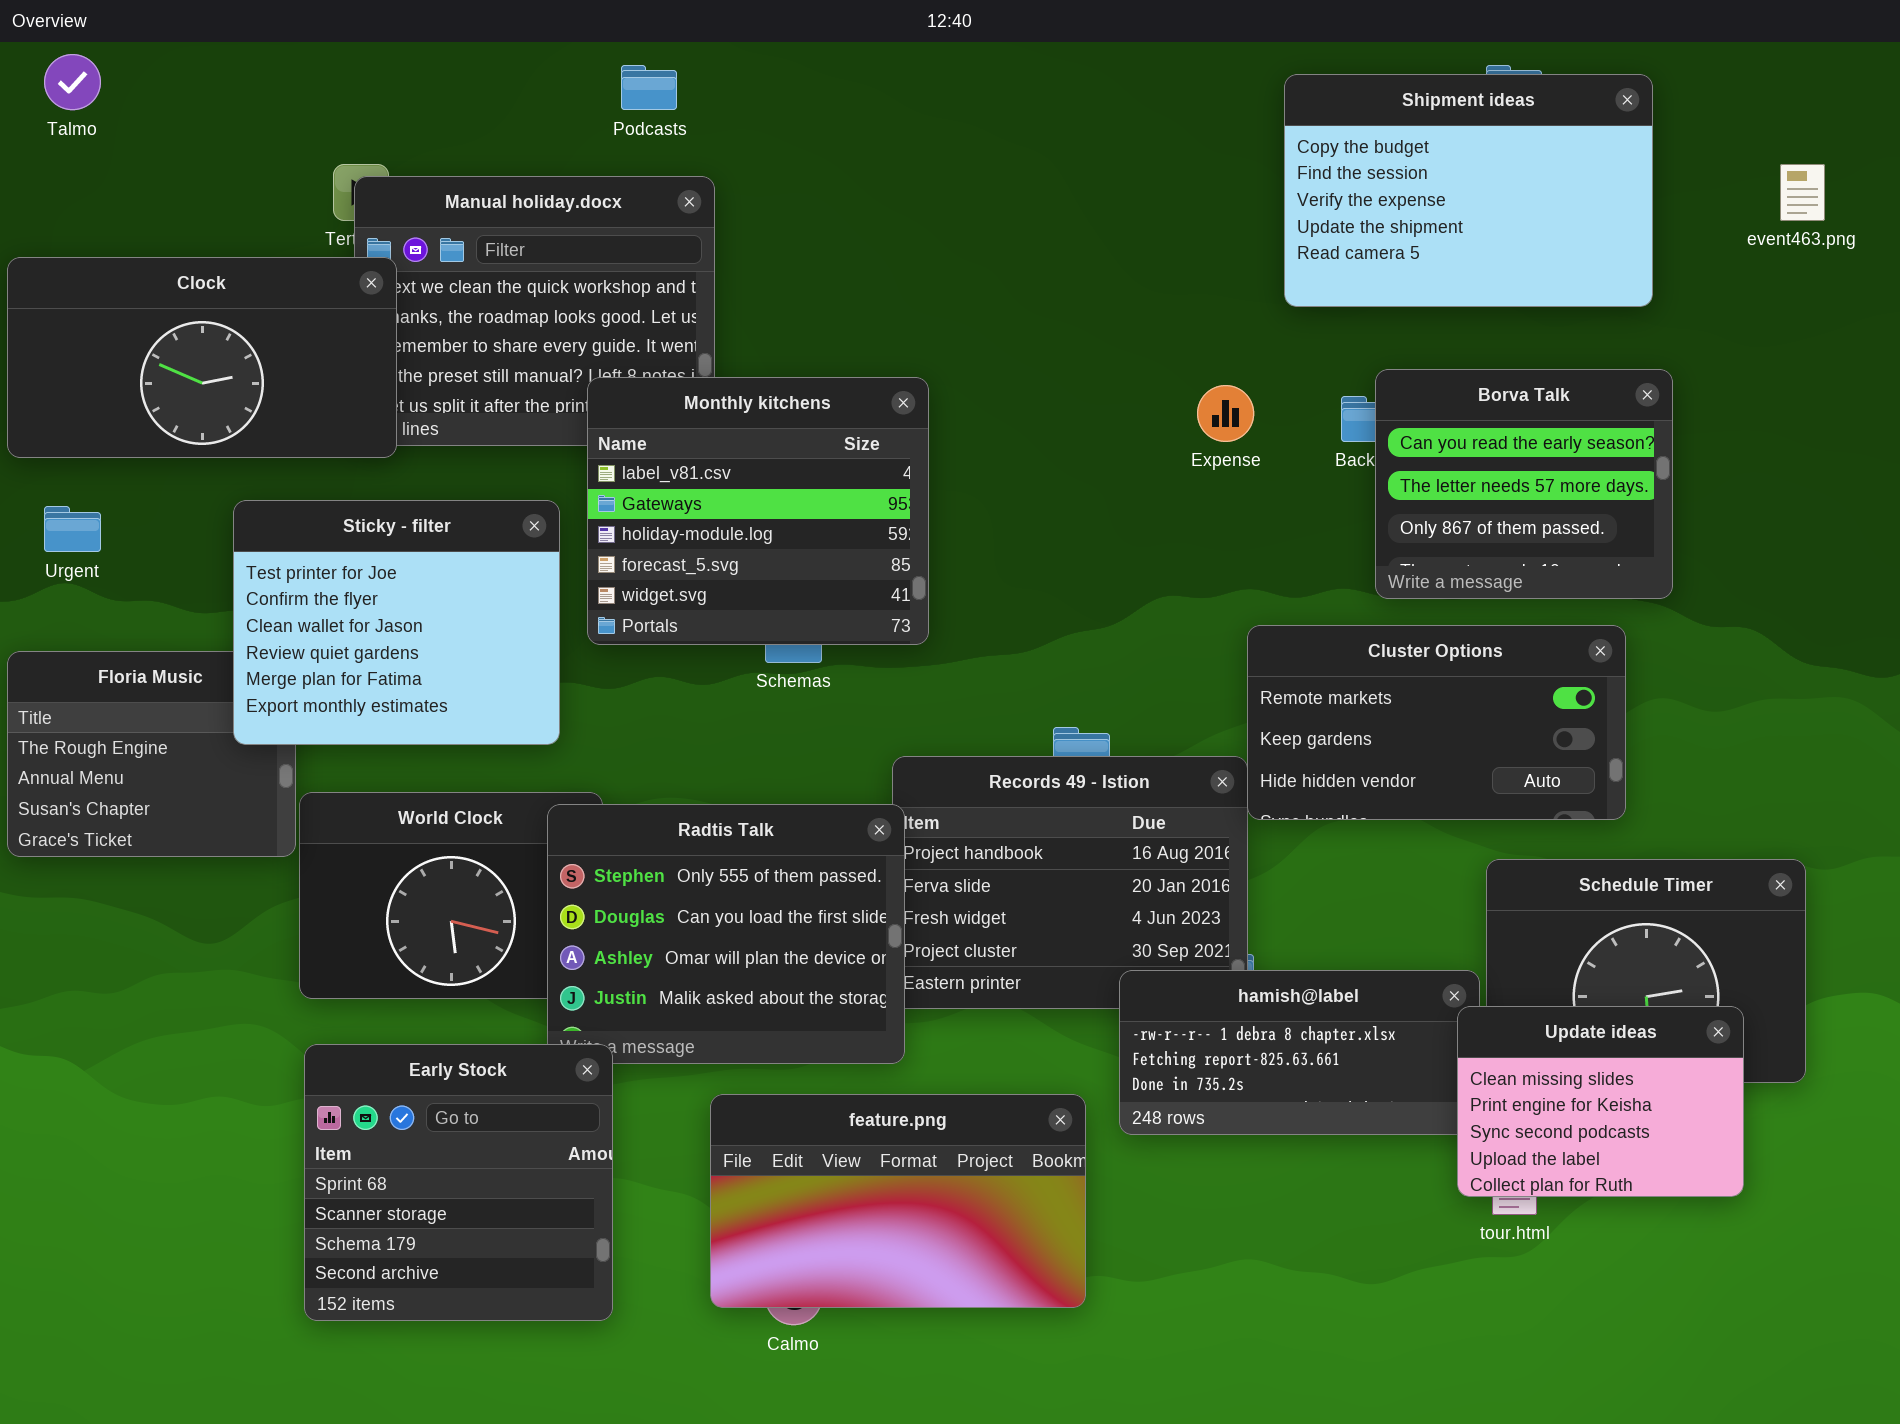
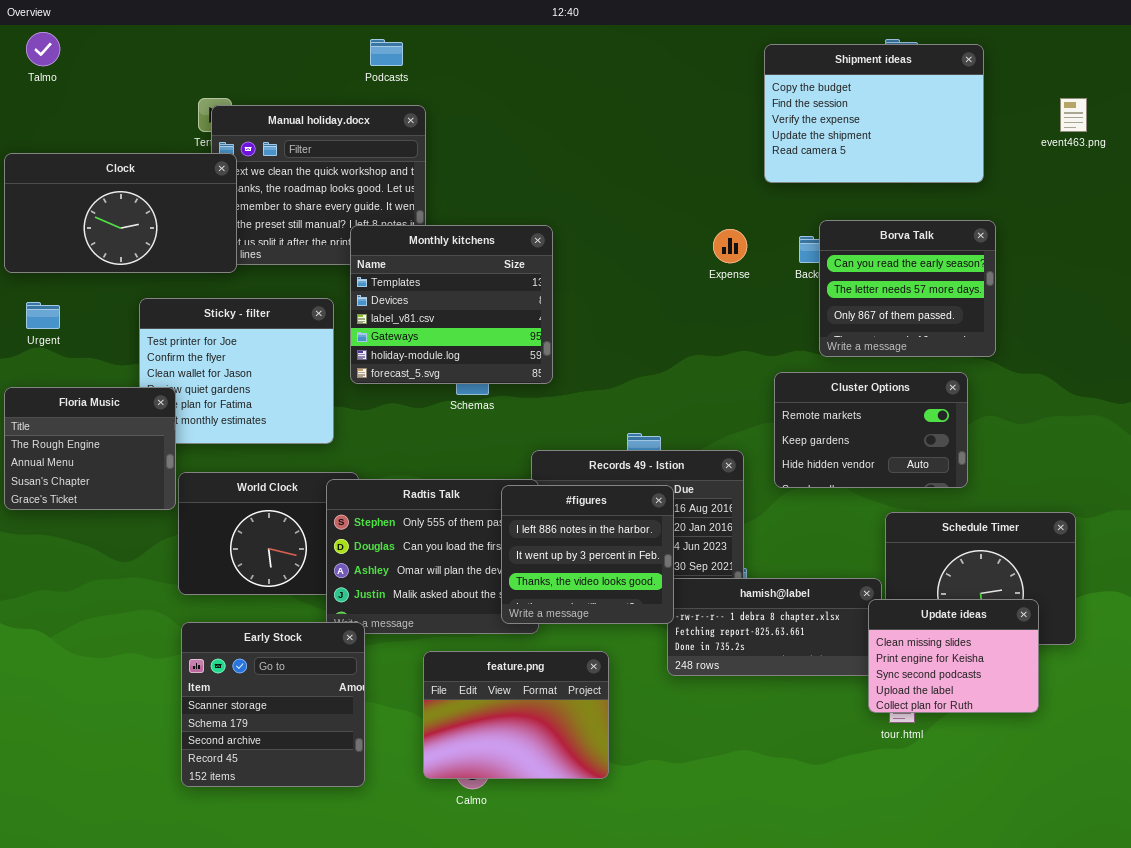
Monthly kitchens: [587,377,929,645] -> [350,225,553,384], scrolled up 2 rows
Cluster Options: [1247,625,1626,820] -> [774,372,968,488], resized
Floria Music: [7,651,296,857] -> [4,387,176,510], raised
#figures: none -> [501,485,674,624], opened
Early Stock: [304,1044,613,1321] -> [181,622,365,787], scrolled down 1 row
feature.png: [710,1094,1086,1308] -> [423,651,609,779], resized

